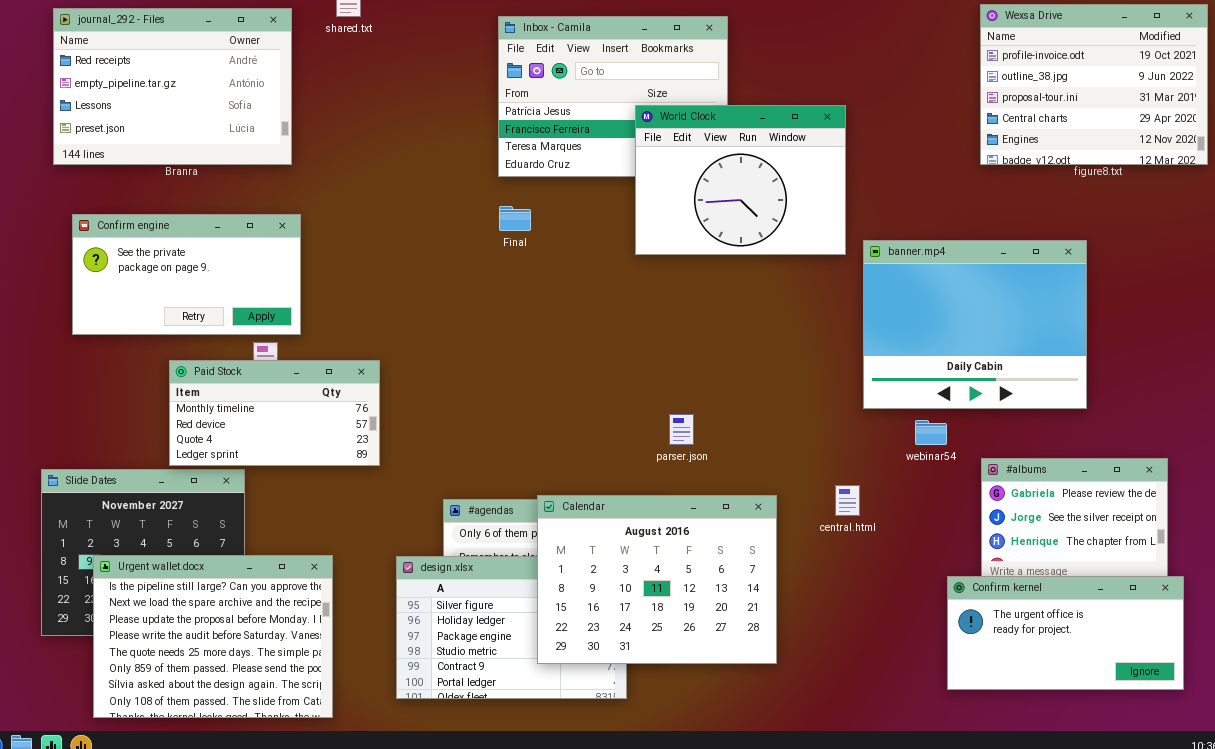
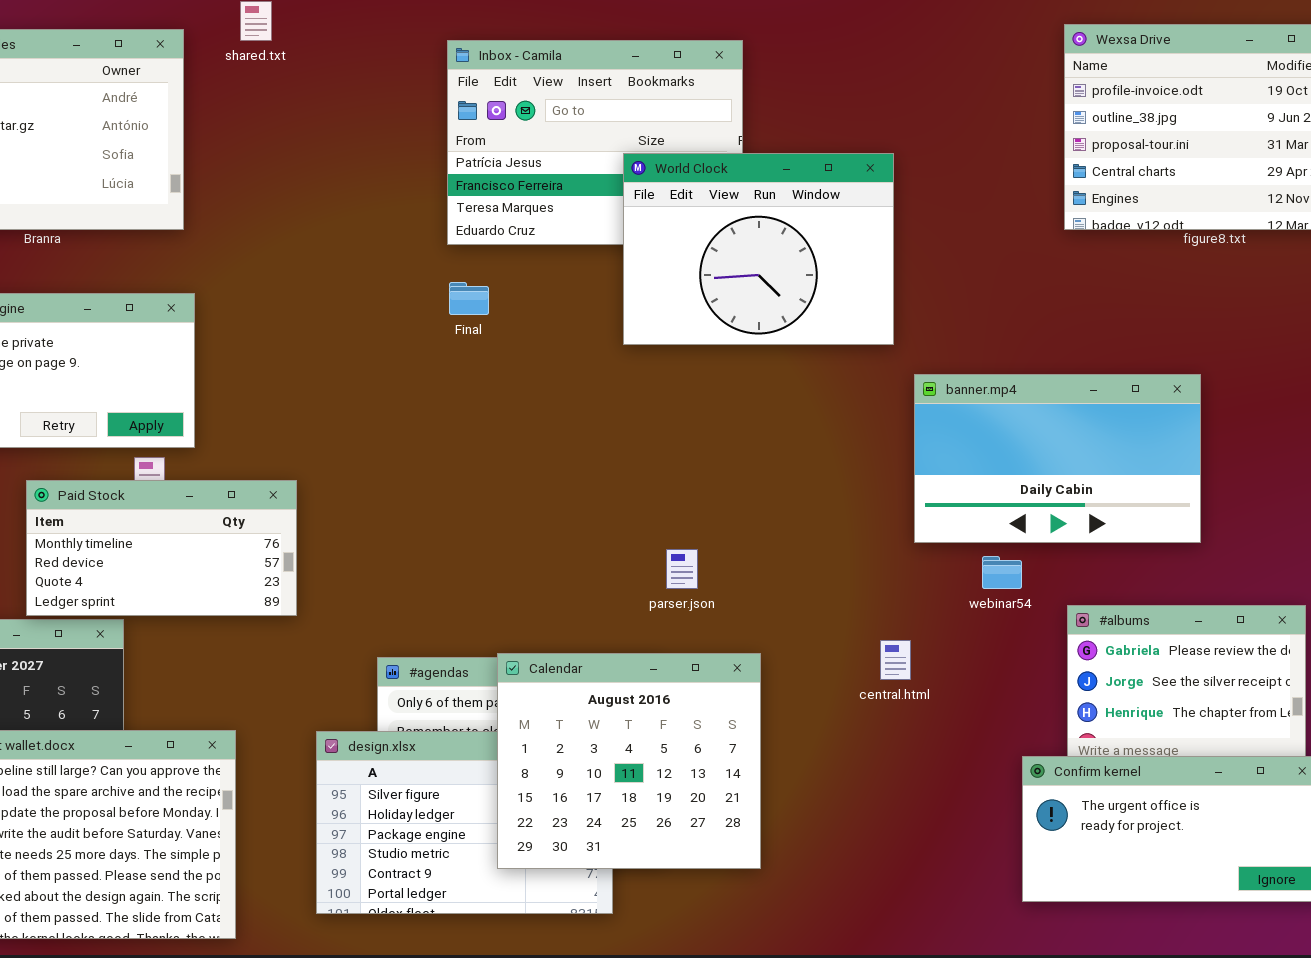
banner.mp4: [863,240,1087,409] -> [914,374,1201,543], resized
Calendar: [537,495,777,664] -> [497,653,761,869], resized

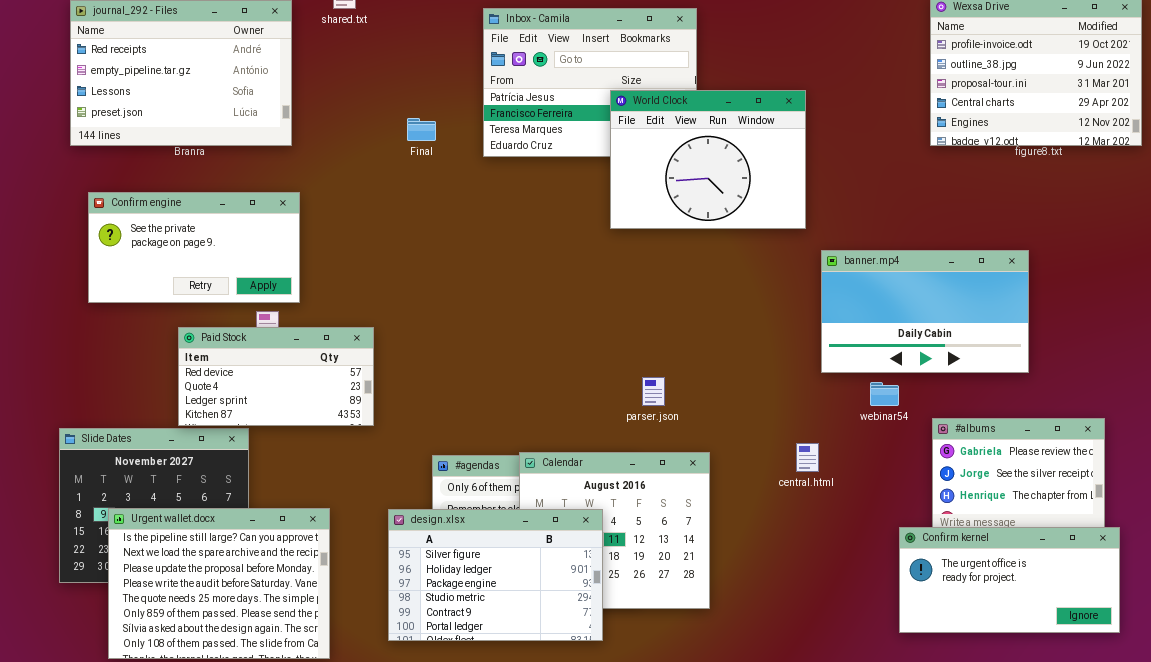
Final: [449,282,489,315] -> [407,118,436,141], moved
Paid Stock: [26,480,297,616] -> [178,327,374,426], scrolled down 1 row
design.xlsx: [316,731,613,914] -> [388,509,603,641], raised

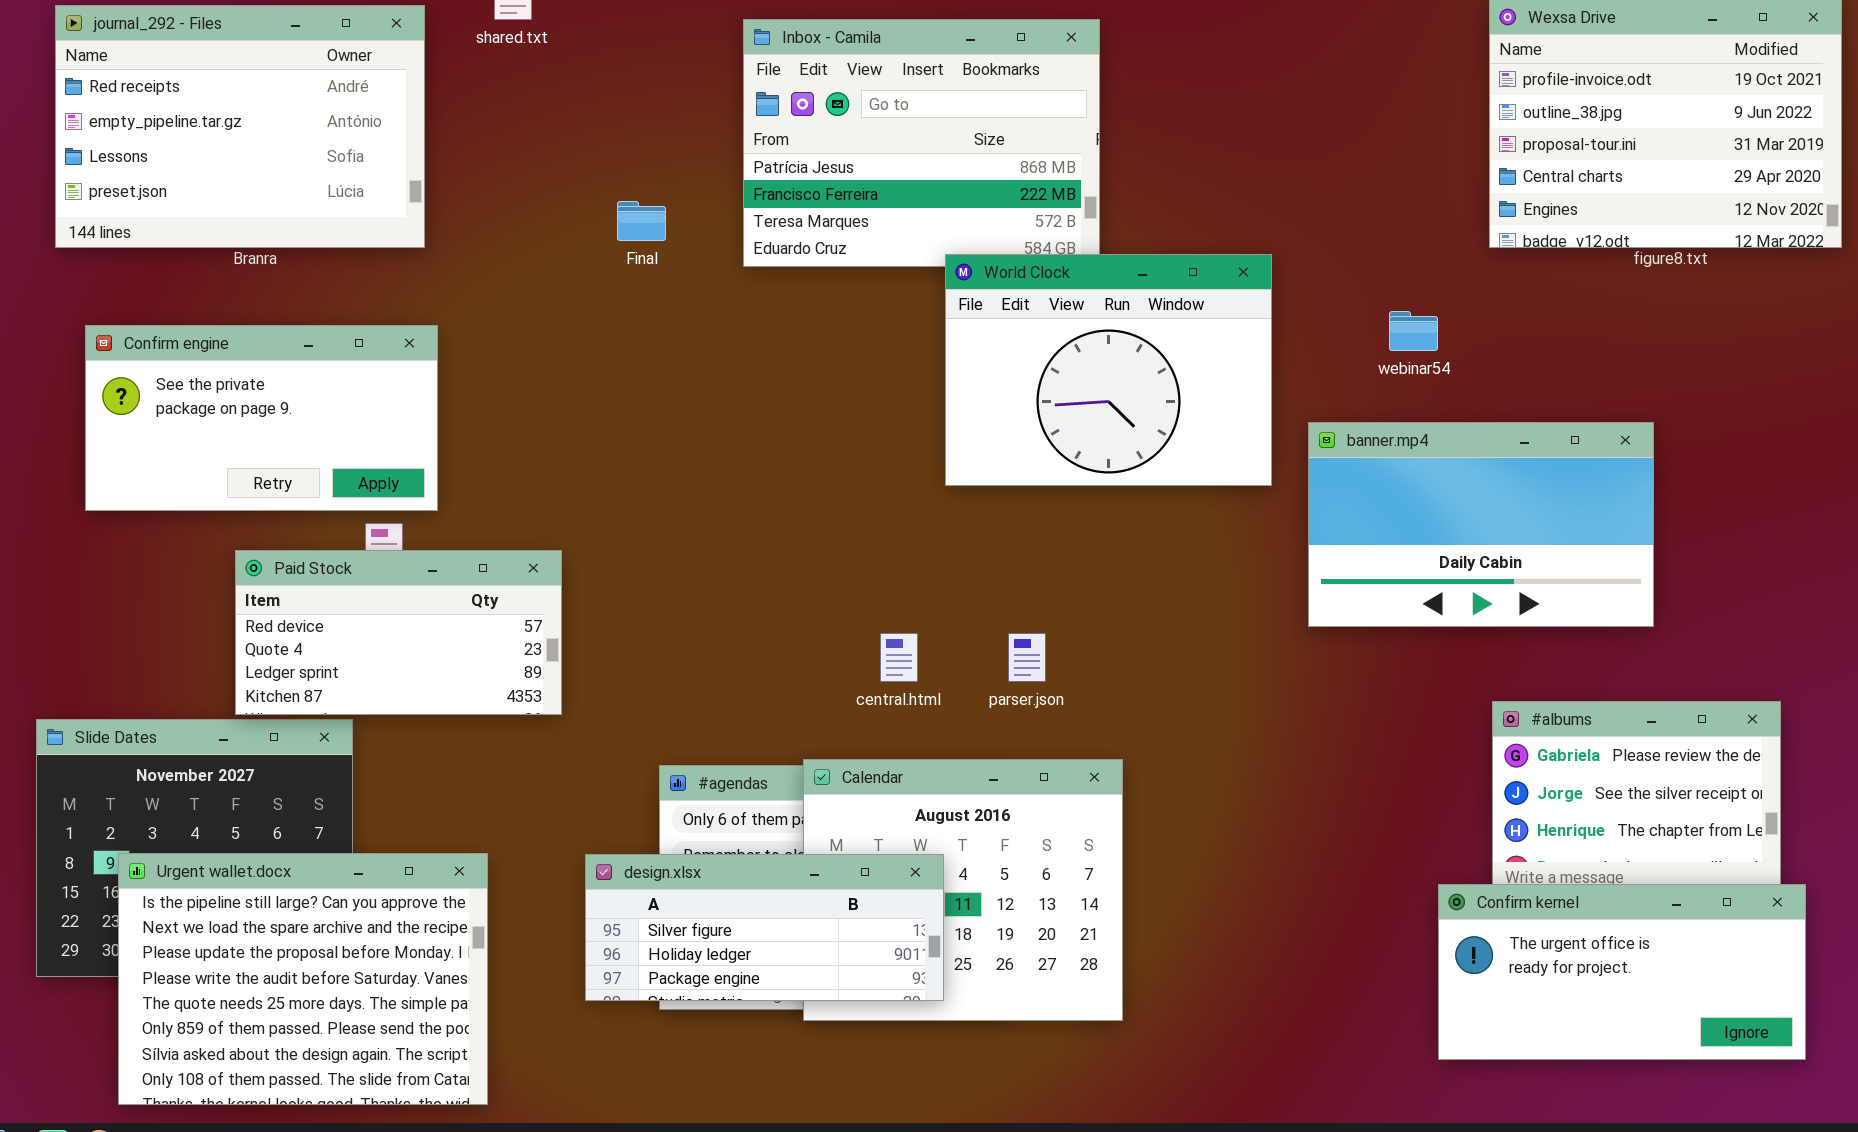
World Clock: [610,90,806,229] -> [945,254,1272,486], moved
webinar54: [870,382,899,406] -> [1389,311,1438,351], moved
central.html: [796,443,819,472] -> [880,633,918,682], moved
design.xlsx: [388,509,603,641] -> [585,854,944,1001], resized

